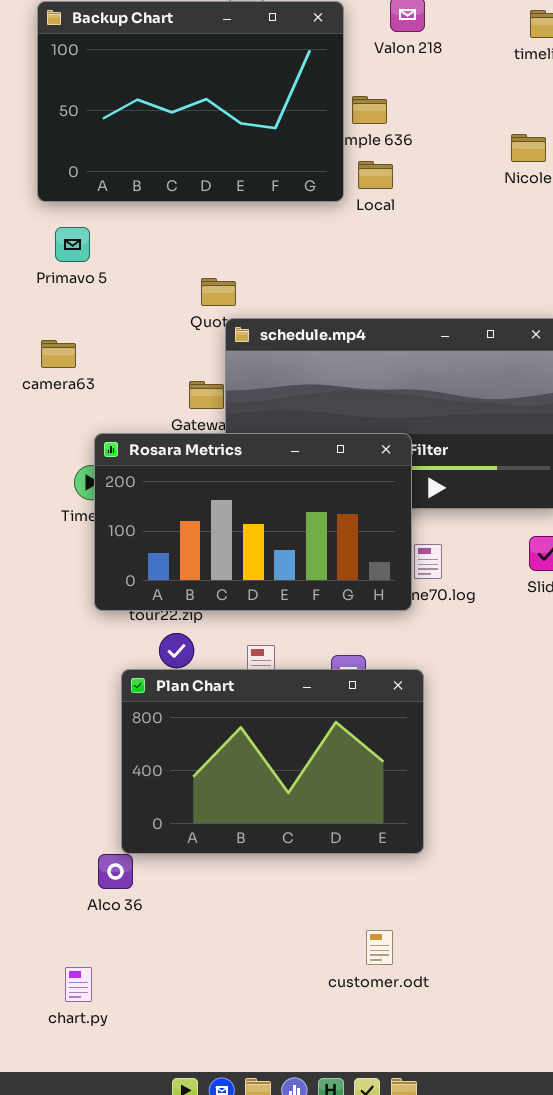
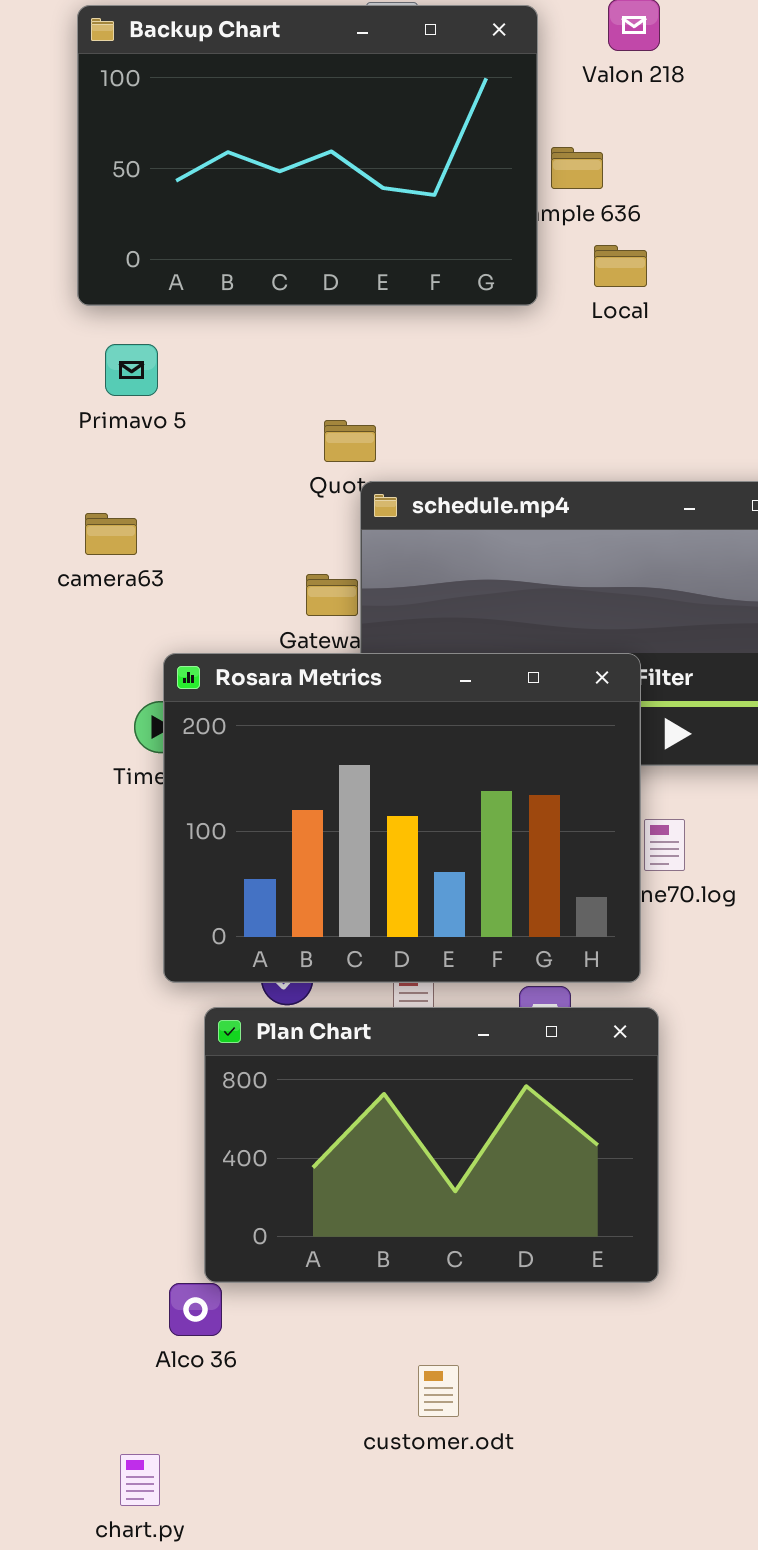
Local: [358,161,393,189] -> [594,245,647,287], moved
Rosara Metrics: [94,433,412,611] -> [163,653,641,983], resized
customer.odt: [366,930,393,965] -> [418,1365,459,1417], moved

